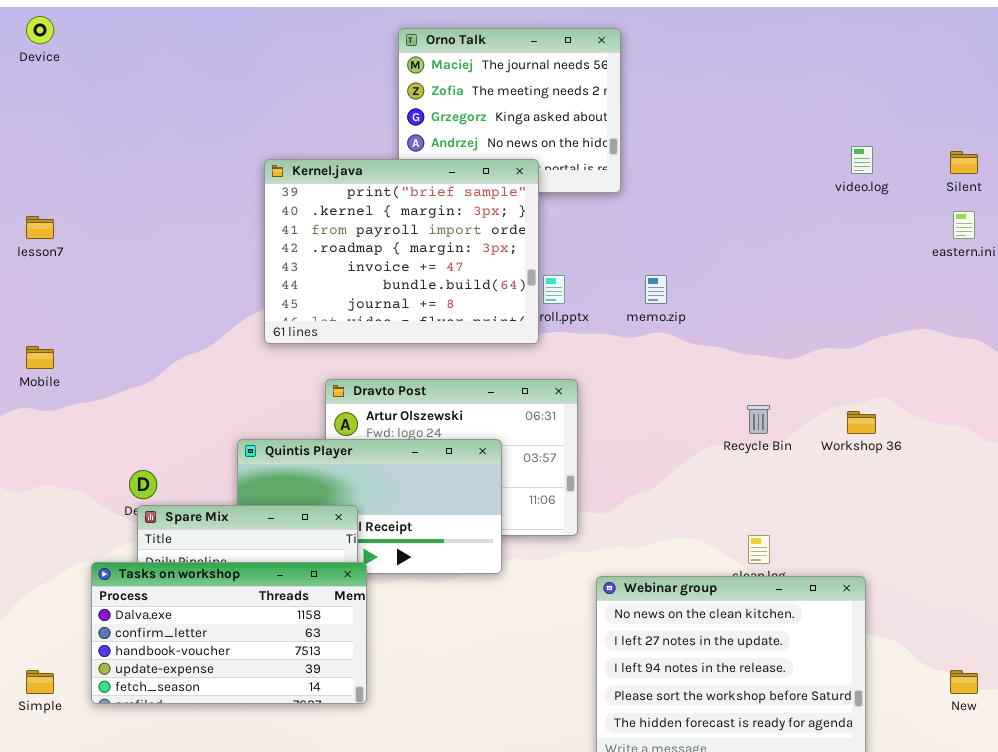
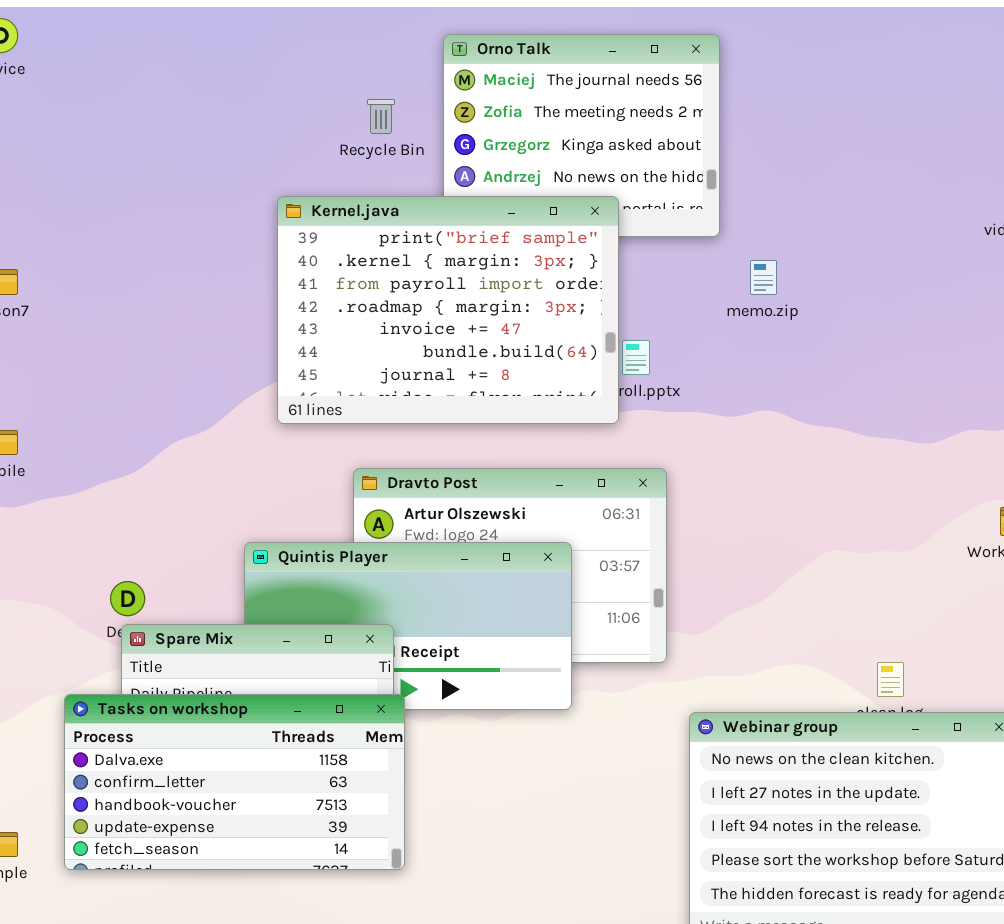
memo.zip: [645,275,667,304] -> [750,260,777,295], moved
Recycle Bin: [747,405,770,434] -> [367,99,395,134], moved

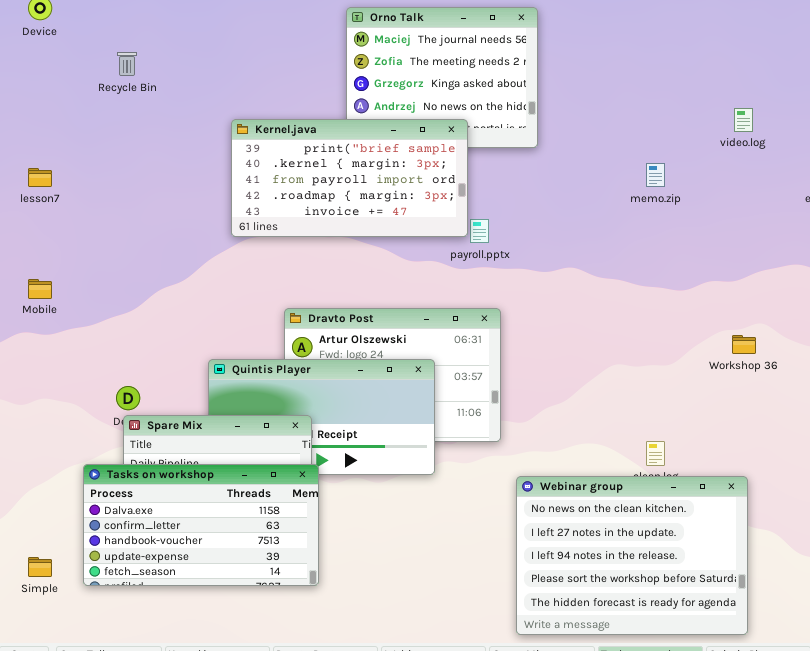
Recycle Bin: [367,99,395,134] -> [117,52,137,76], moved
Kernel.java: [277,196,619,424] -> [231,119,468,237], resized
memo.zip: [750,260,777,295] -> [646,163,665,187], moved

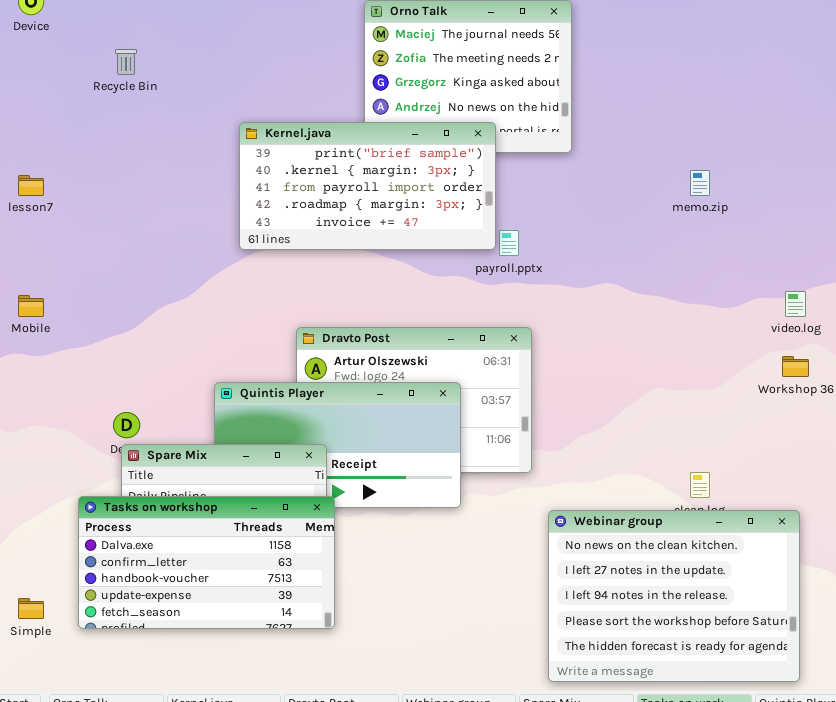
video.log: [734,108,753,132] -> [785,291,806,317], moved

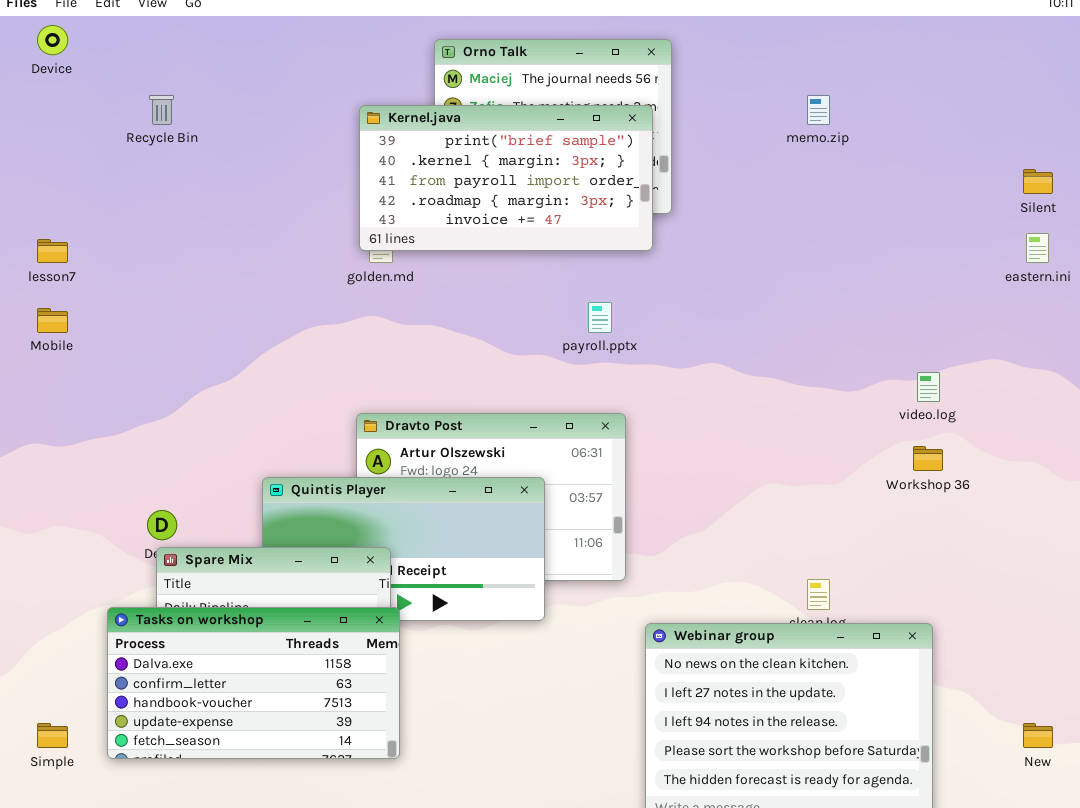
Kernel.java: [239,122,496,250] -> [359,105,653,251], moved
memo.zip: [690,170,710,196] -> [807,95,830,125], moved
Mobile: [18,295,44,317] -> [37,308,68,333], moved

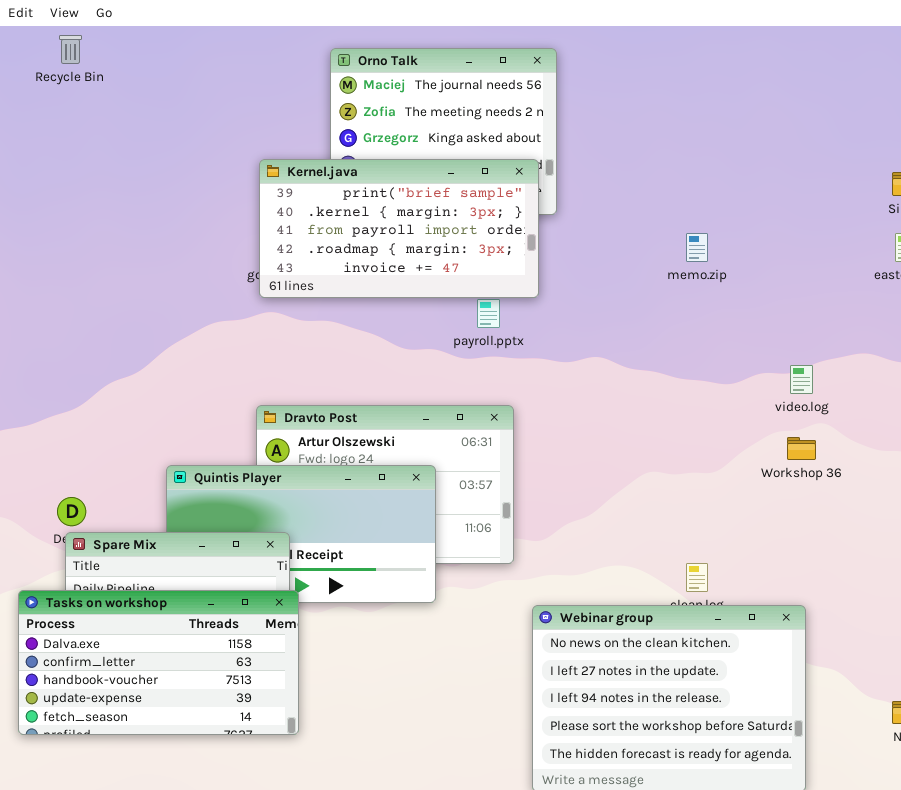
Recycle Bin: [149,95,174,125] -> [59,35,82,64], moved
memo.zip: [807,95,830,125] -> [686,233,708,262], moved
Kernel.java: [359,105,653,251] -> [259,159,539,298], moved

